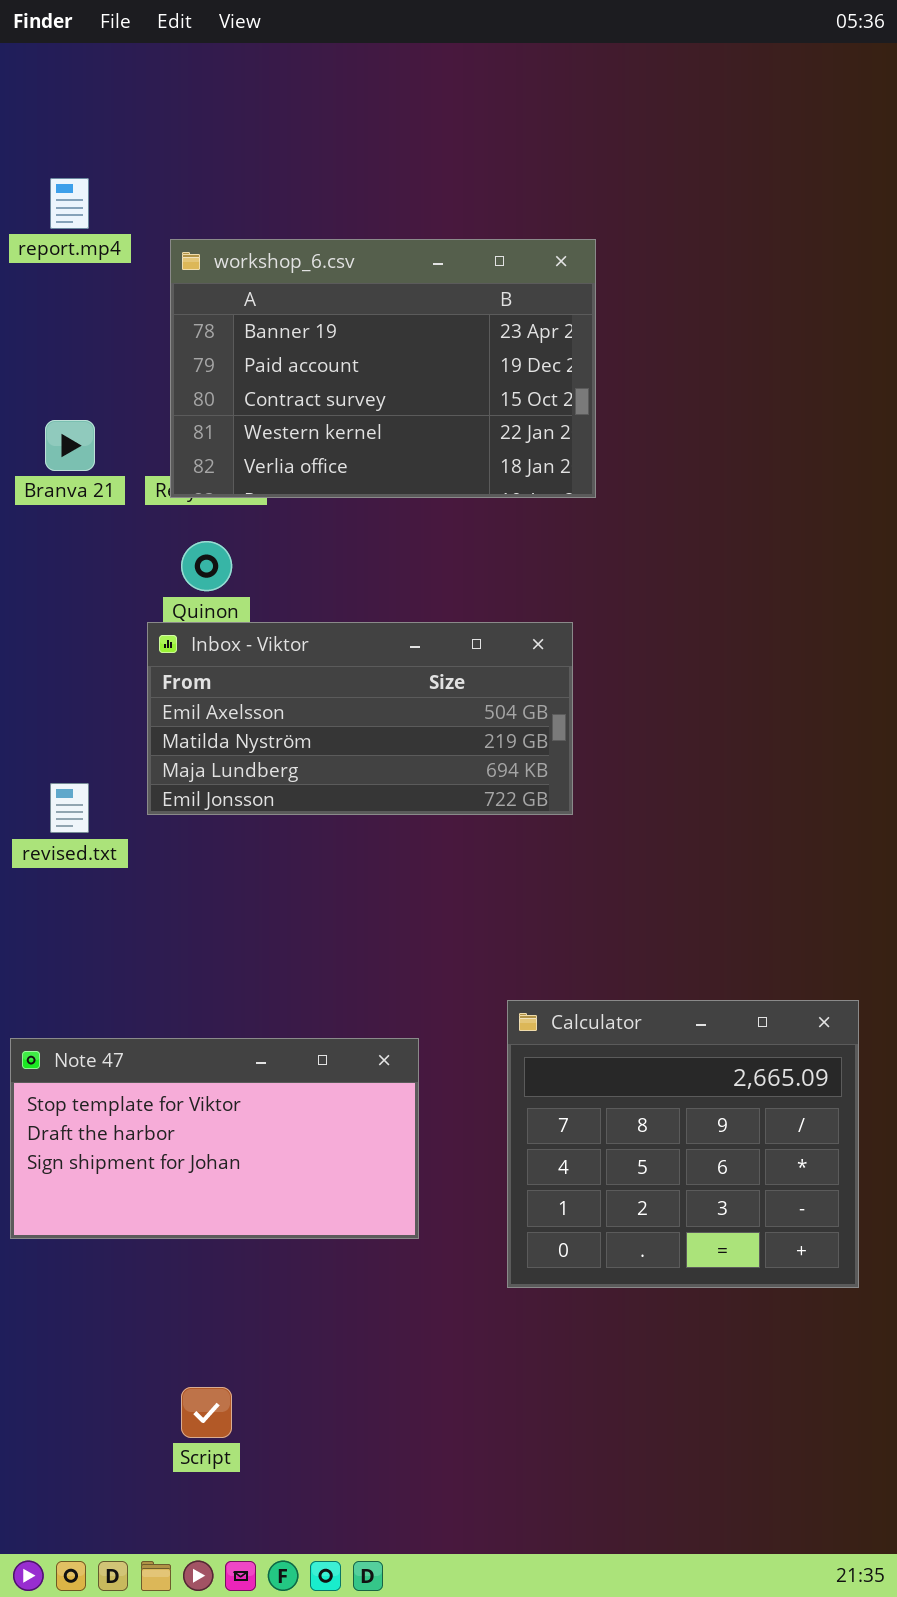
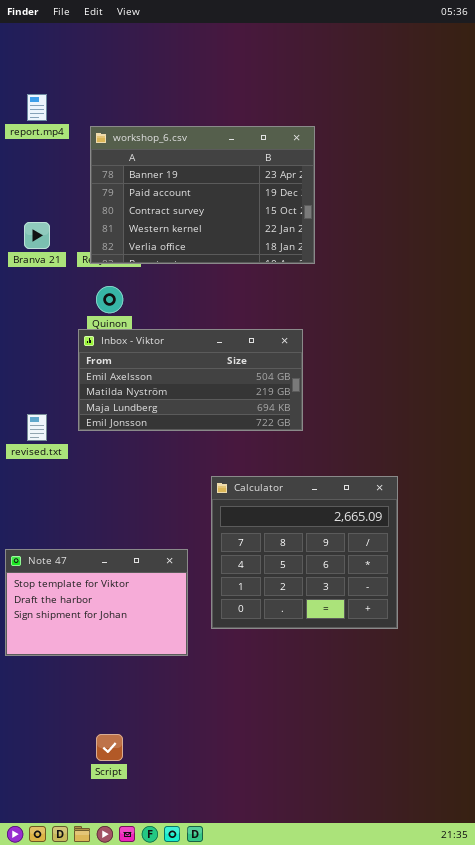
Calculator: [507,1000,859,1288] -> [211,476,398,629], moved
Note 47: [10,1038,419,1239] -> [5,549,188,656], resized

